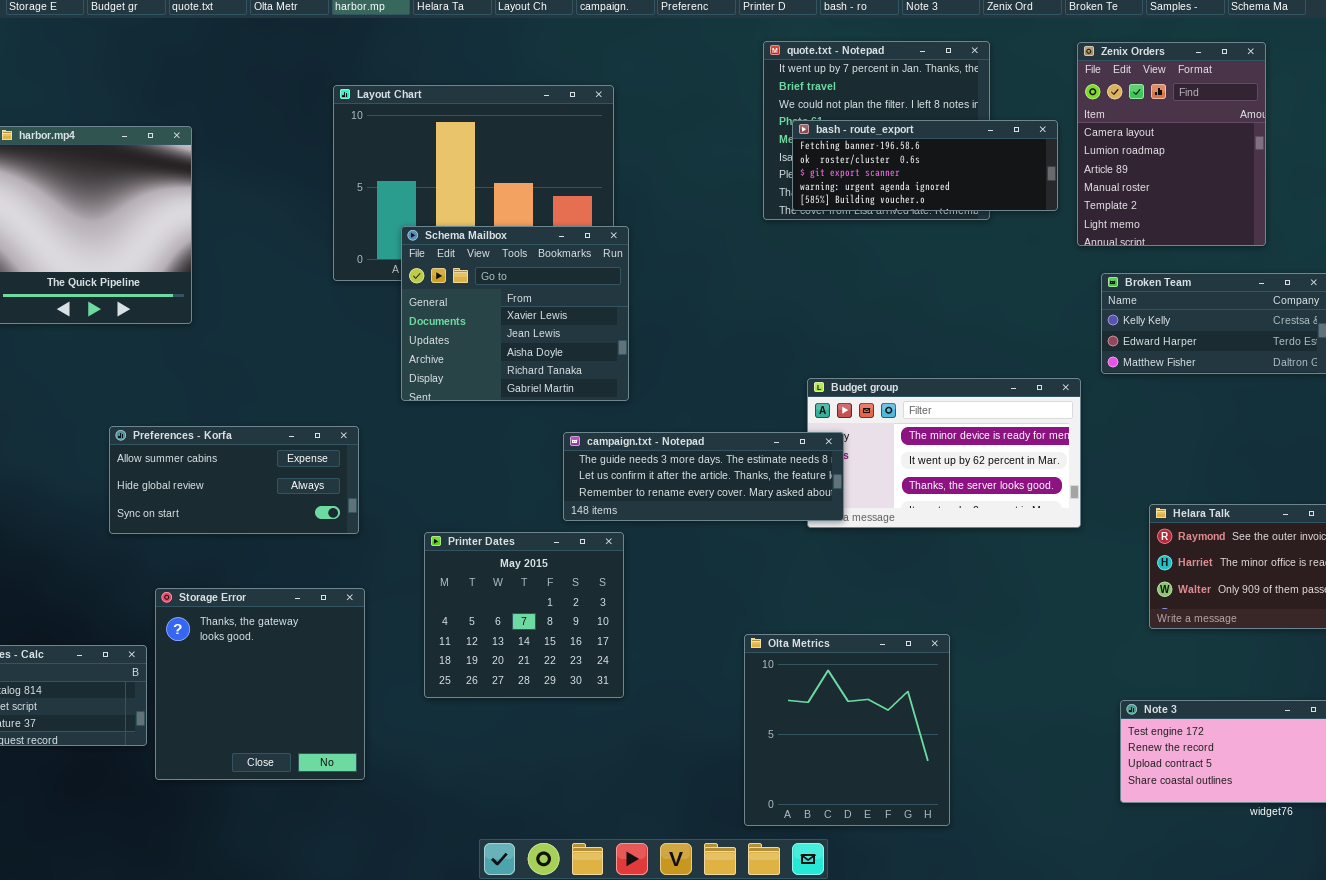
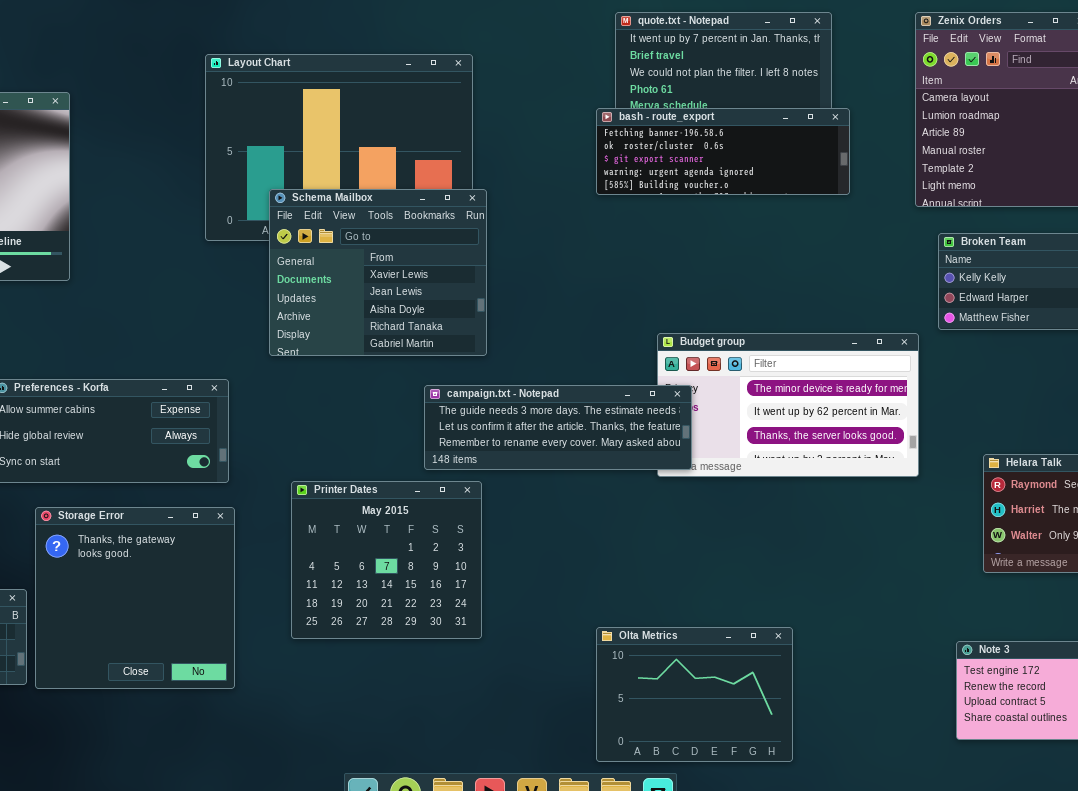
bash - route_export: [792,120,1058,211] -> [596,108,850,195], moved
Storage Error: [155,588,365,780] -> [35,507,235,689], moved
Olta Metrics: [744,634,950,826] -> [596,627,793,762], resized

